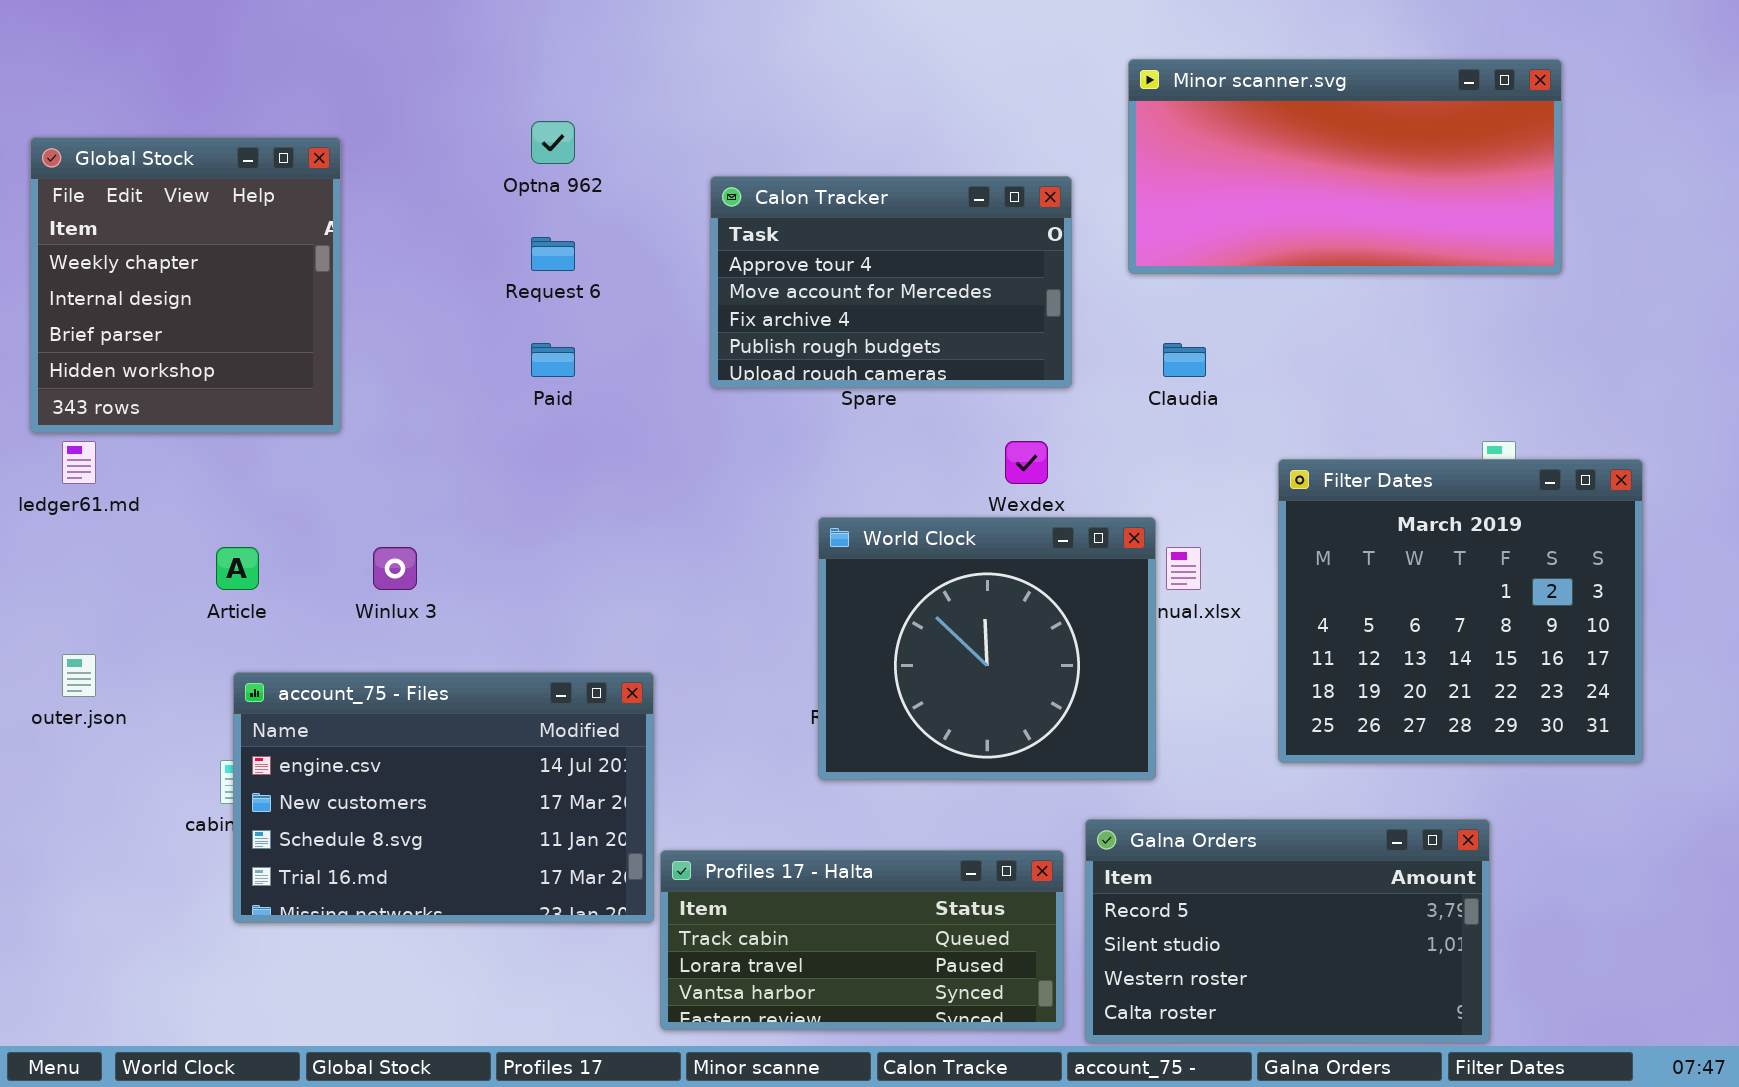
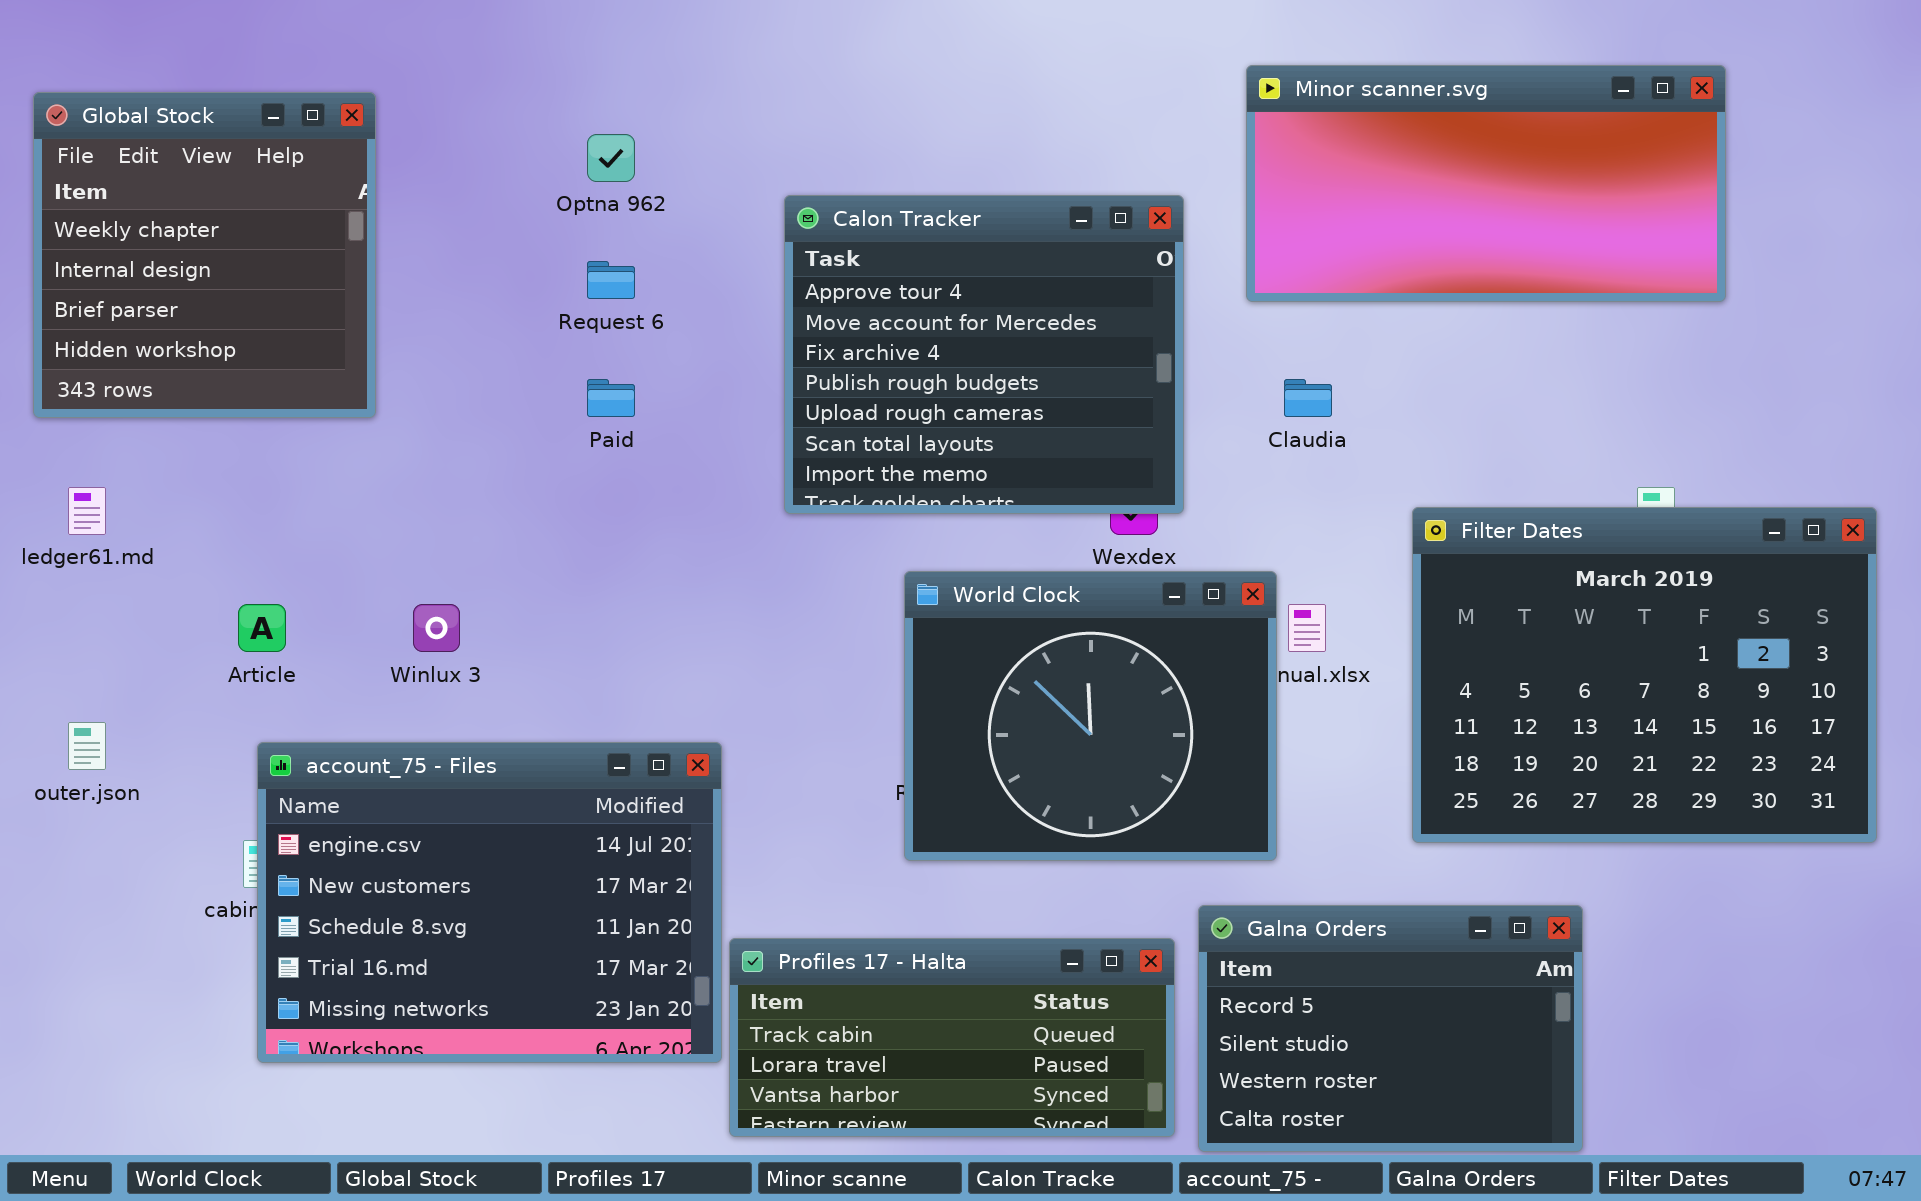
Global Stock: [30,137,341,433] -> [33,92,376,418], moved
Calon Tracker: [710,176,1072,388] -> [784,195,1184,514], resized
Filter Dates: [1278,459,1643,763] -> [1412,507,1877,843], resized
account_75 - Files: [233,672,654,923] -> [257,742,722,1063], resized
Galna Orders: [1085,819,1490,1043] -> [1198,905,1583,1152], resized

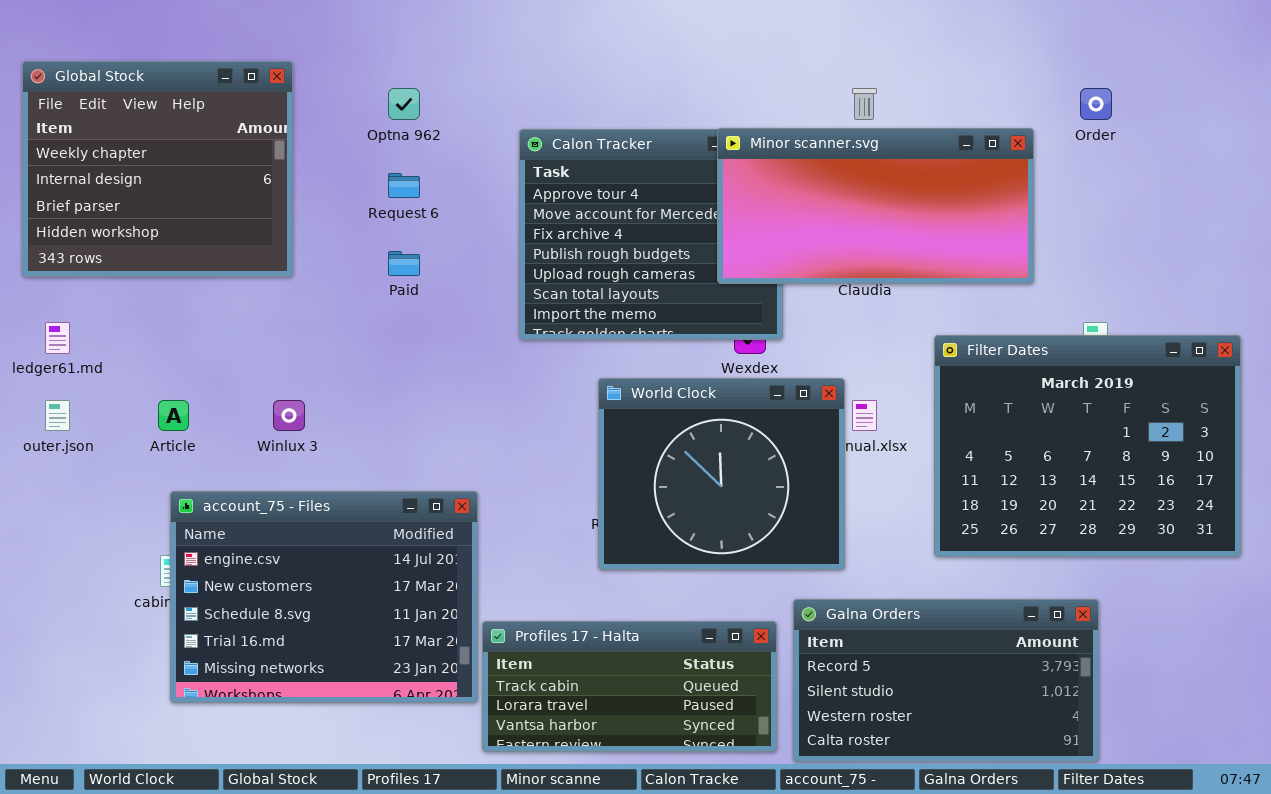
Minor scanner.svg: [1246,65,1726,302] -> [717,128,1034,284], moved
Global Stock: [33,92,376,418] -> [22,61,293,277], resized
outer.json: [68,722,106,770] -> [45,400,70,431], moved
Galna Orders: [1198,905,1583,1152] -> [793,599,1099,762], resized

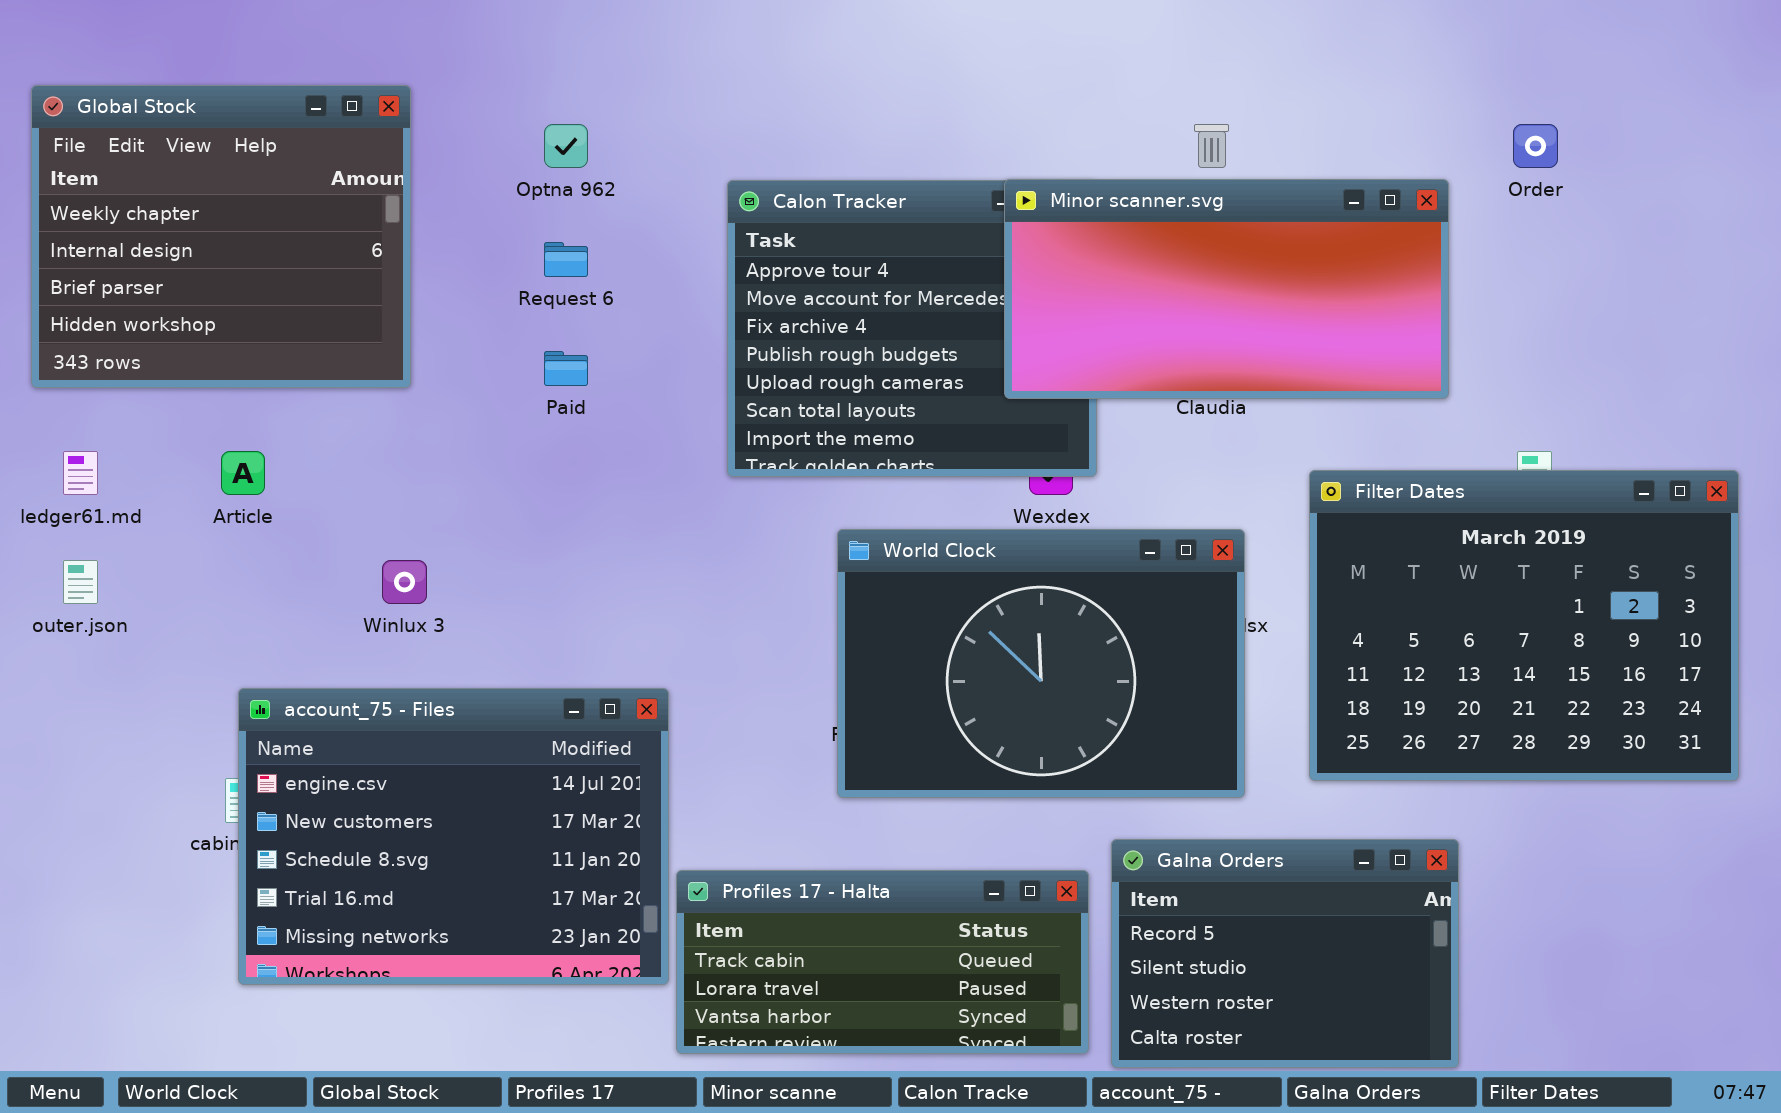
World Clock: [598,378,845,570] -> [837,529,1245,798], resized
Article: [158,400,189,431] -> [221,451,265,495], moved
Galna Orders: [793,599,1099,762] -> [1111,839,1459,1068], resized

